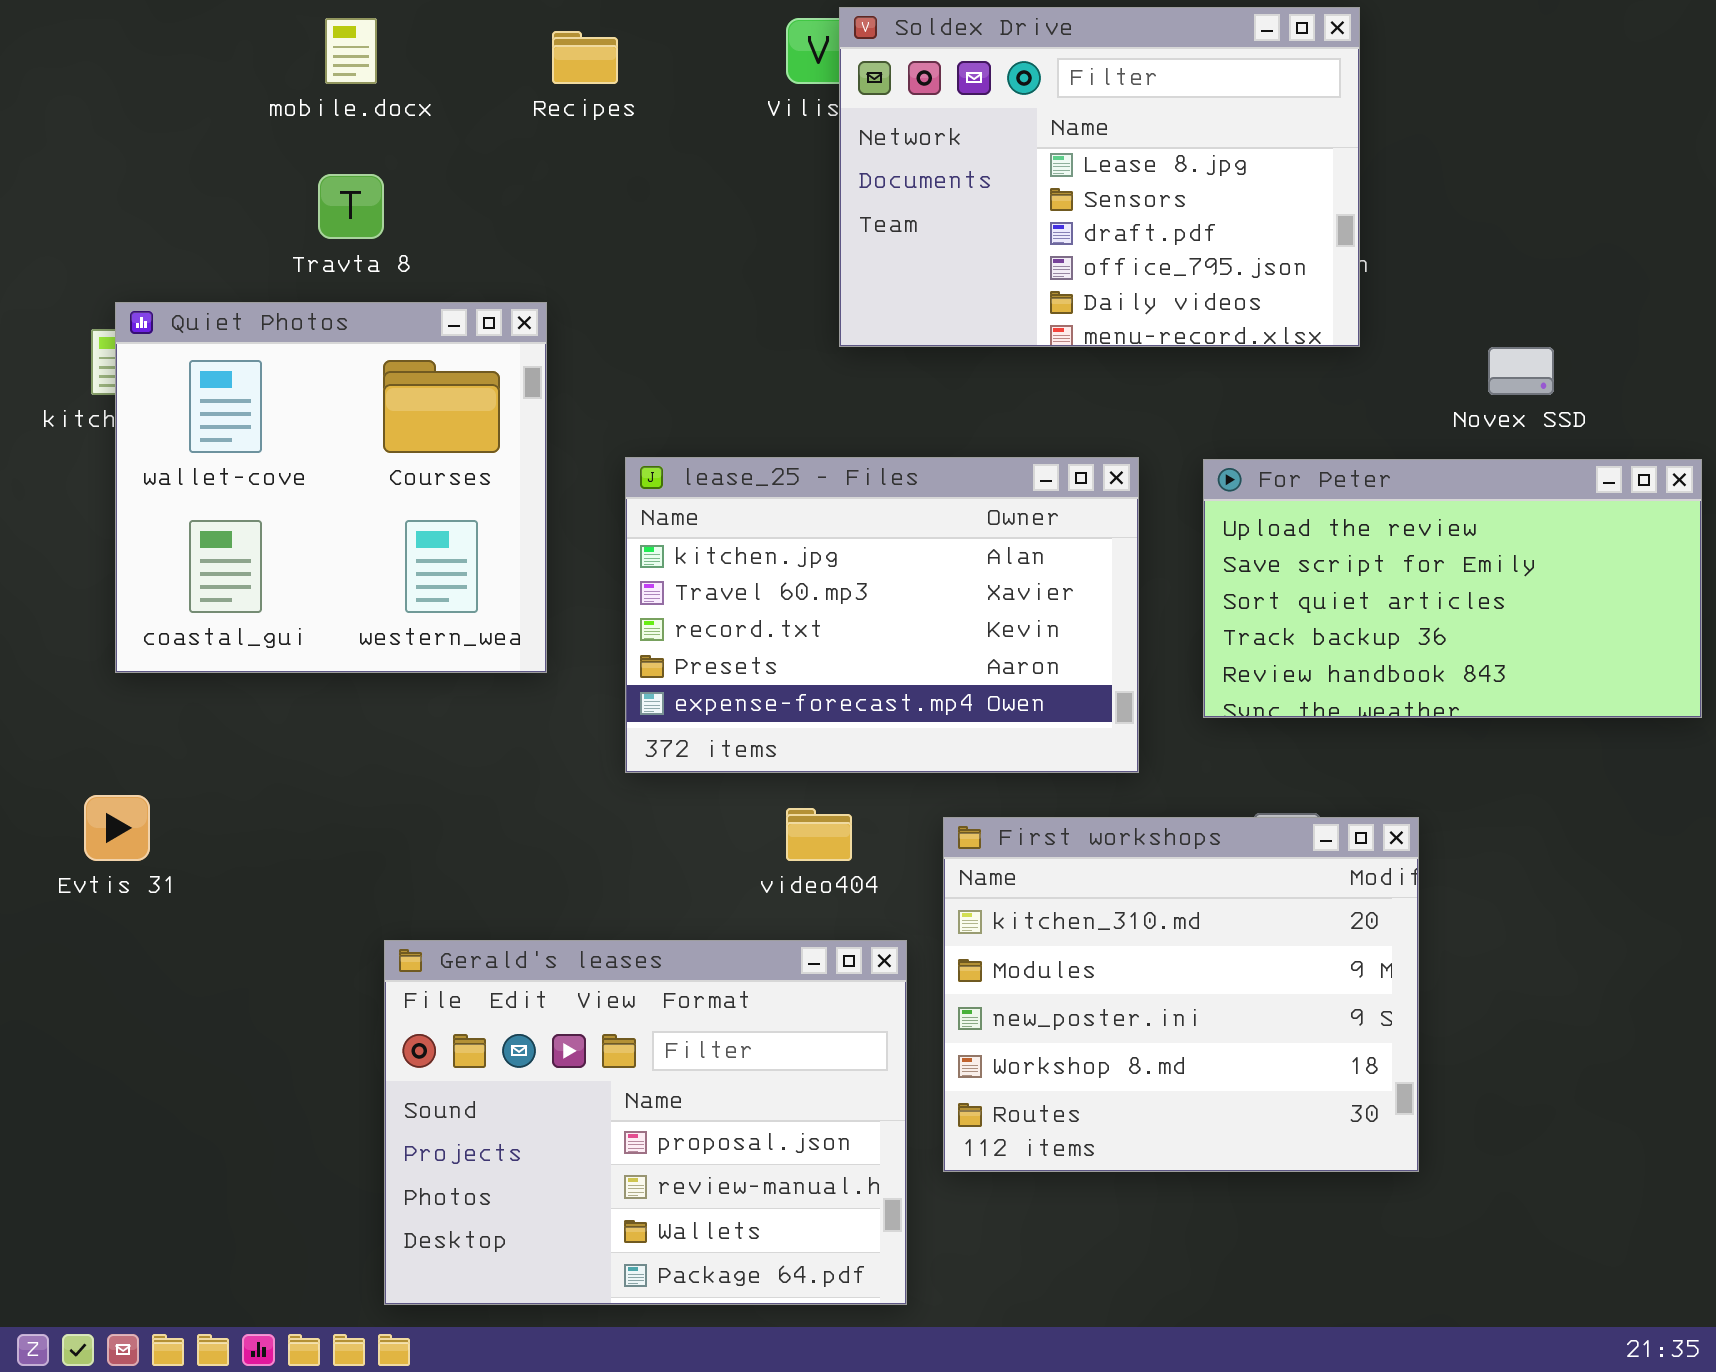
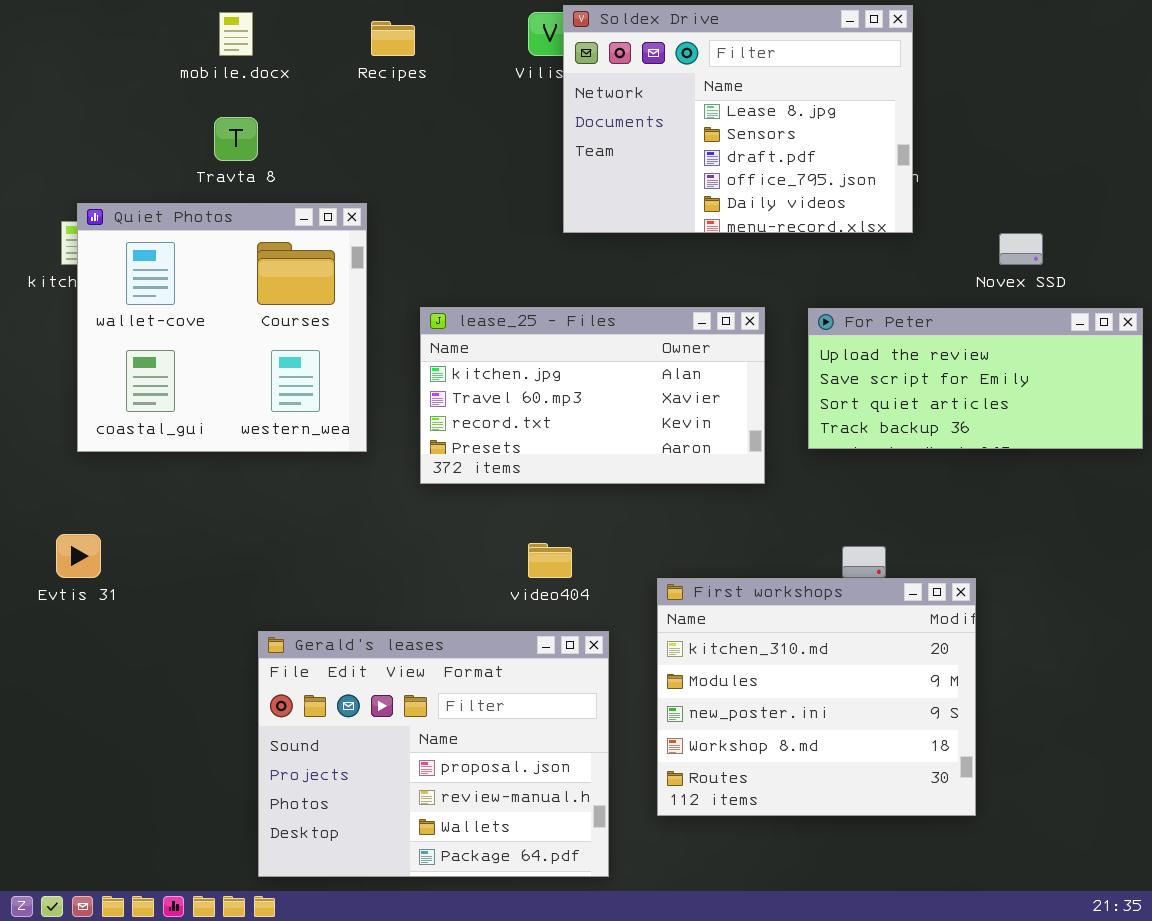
lease_25 - Files: [625,457,1139,773] -> [420,307,765,484], resized
For Peter: [1203,459,1702,718] -> [808,308,1143,449], resized
First workshops: [943,817,1419,1172] -> [657,578,976,816], moved

